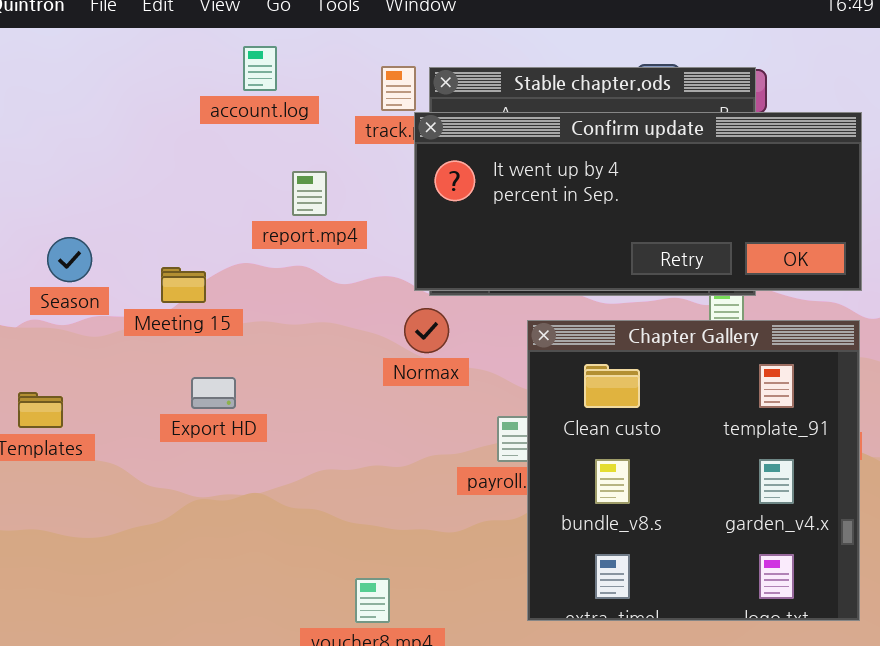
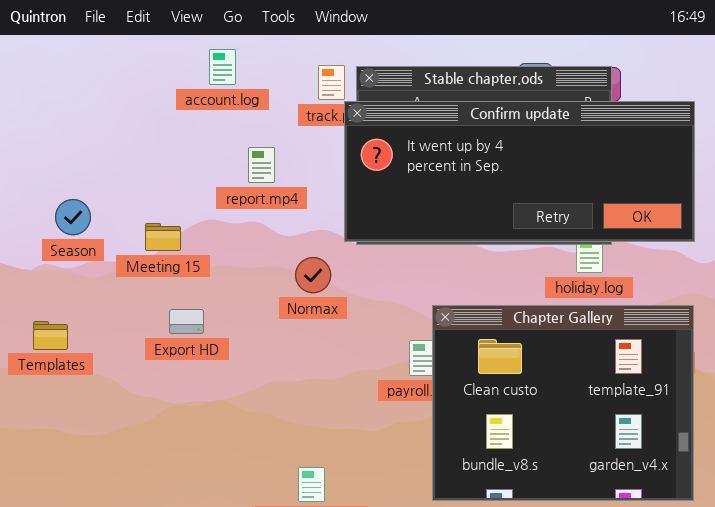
Normax: [404,308,449,353] -> [295,257,331,293], moved
Chapter Gallery: [527,320,860,621] -> [432,305,694,501], resized

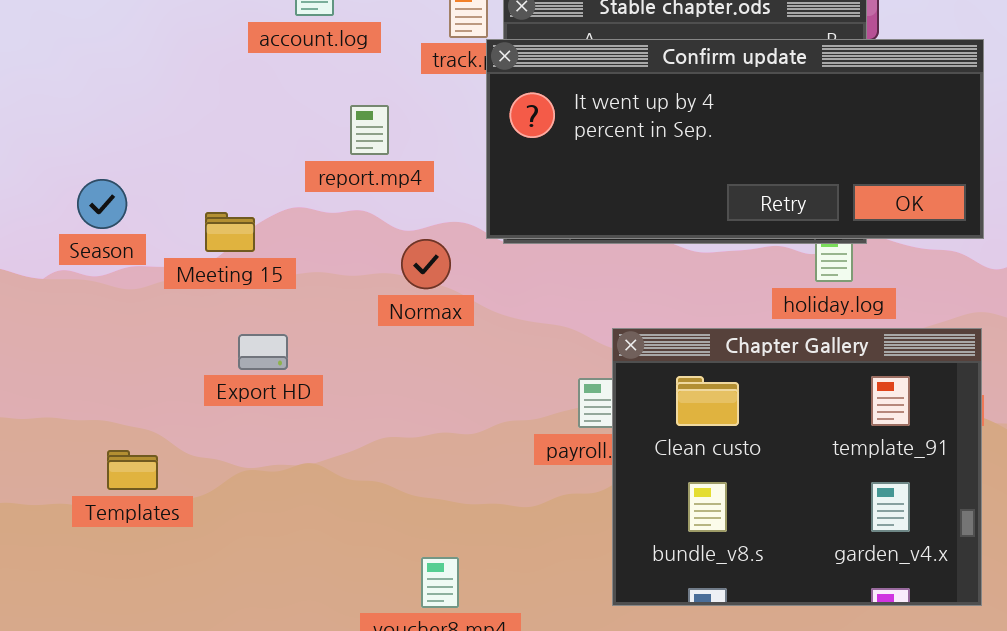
Normax: [295,257,331,293] -> [401,239,451,289], moved
Templates: [33,321,68,350] -> [107,450,158,490], moved

